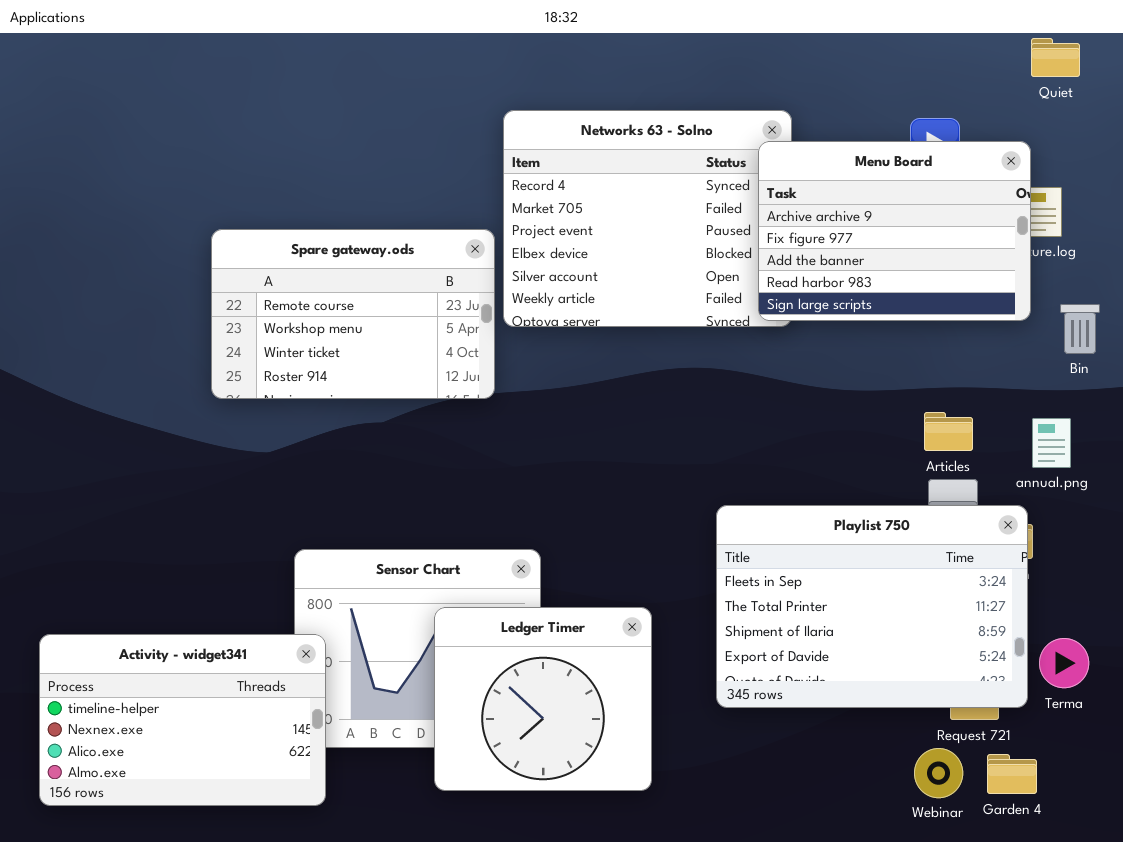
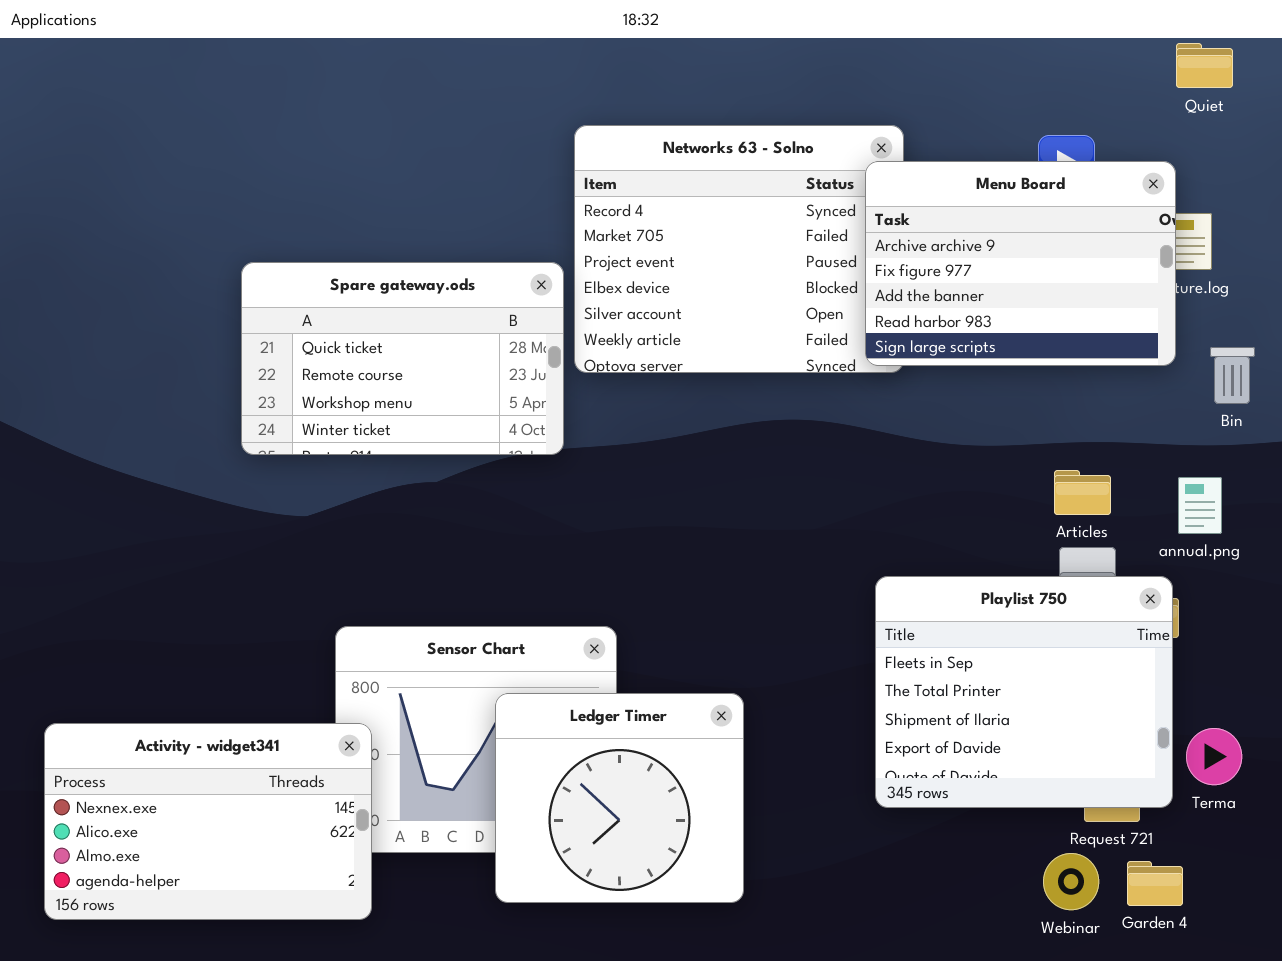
Spare gateway.ods: [211,229,495,399] -> [241,262,564,455], scrolled up 1 row
Playlist 750: [716,505,1028,708] -> [875,576,1173,808], resized
Activity - widget341: [39,634,326,806] -> [44,723,372,920], scrolled down 1 row

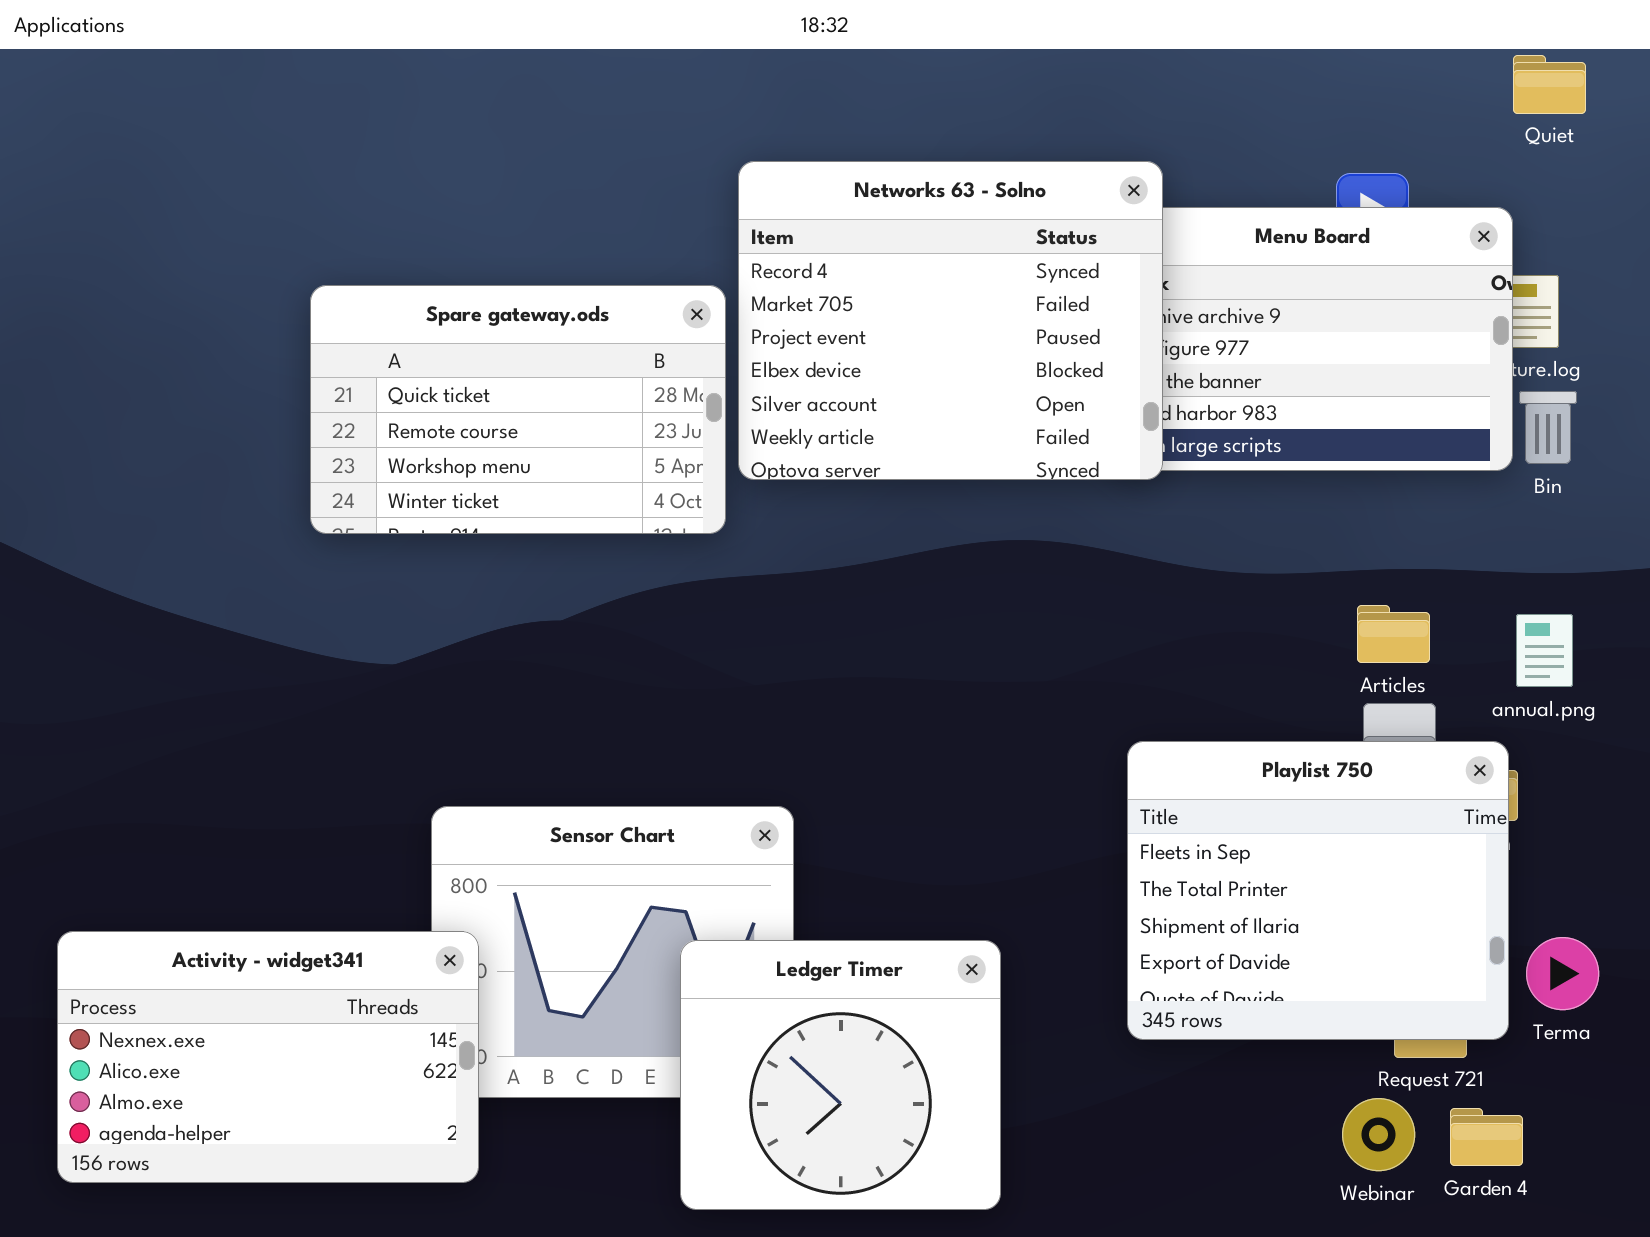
Networks 63 - Solno: [574,125,904,373] -> [738,161,1163,480], raised
Spare gateway.ods: [241,262,564,455] -> [310,285,726,534], moved
Bin: [1210,347,1255,404] -> [1519,391,1577,464], moved
Ledger Timer: [495,693,744,903] -> [680,940,1001,1210], moved

